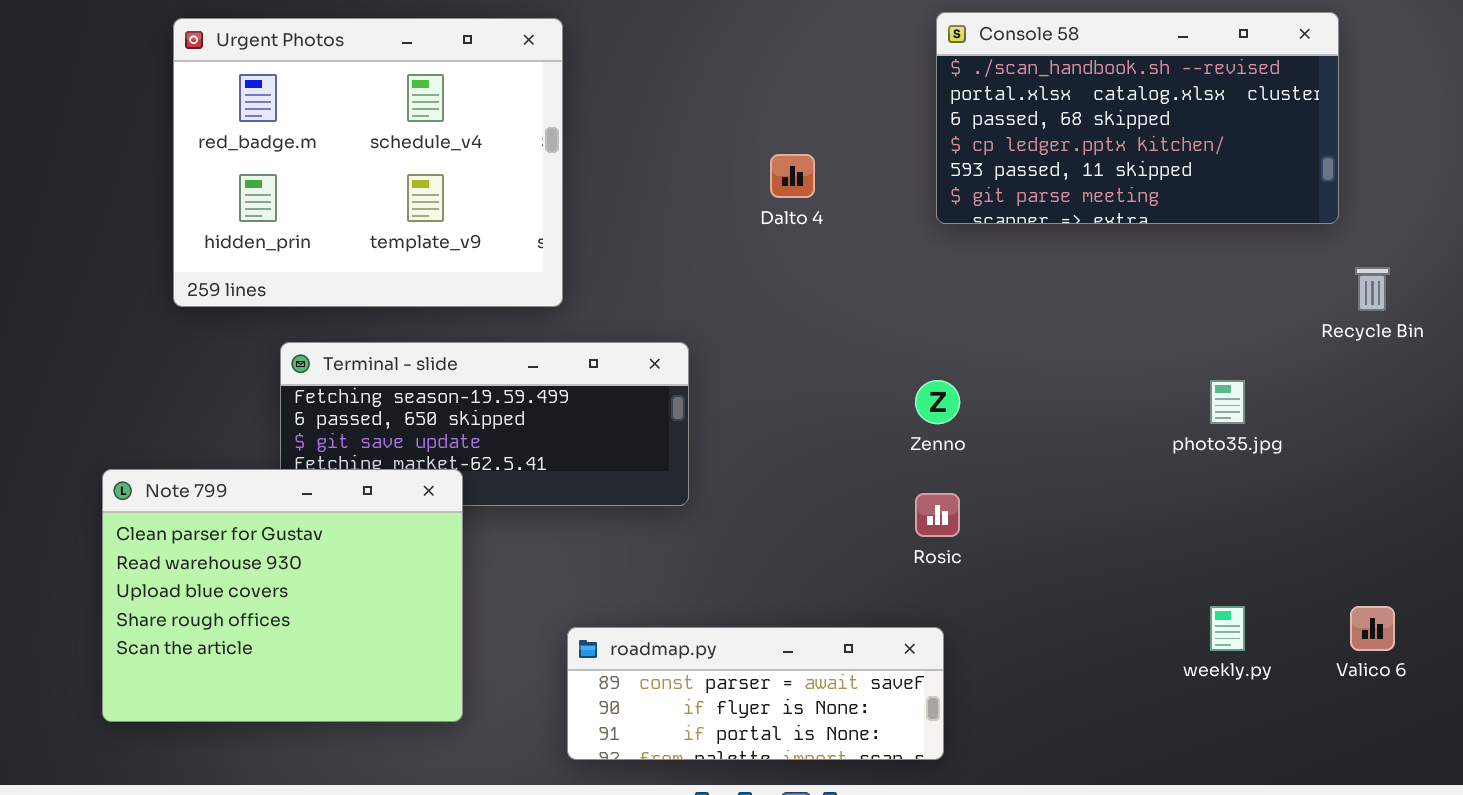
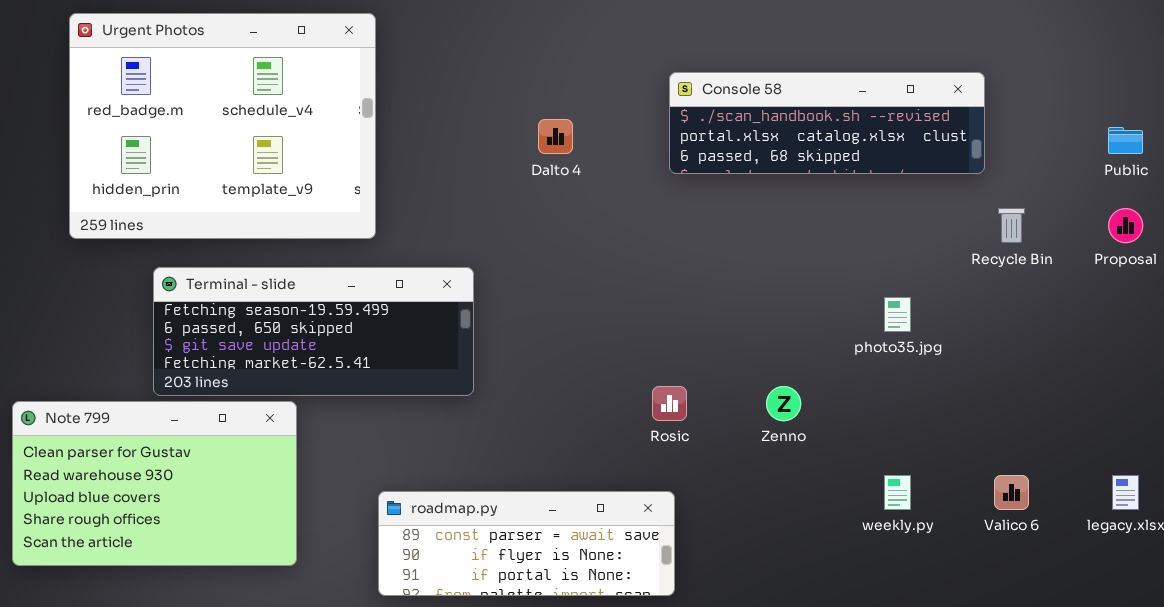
Console 58: [936,12,1339,224] -> [669,72,985,174], resized
Zenno: [915,380,960,424] -> [766,386,801,421], moved
Note 799: [102,469,463,722] -> [12,401,297,566], resized

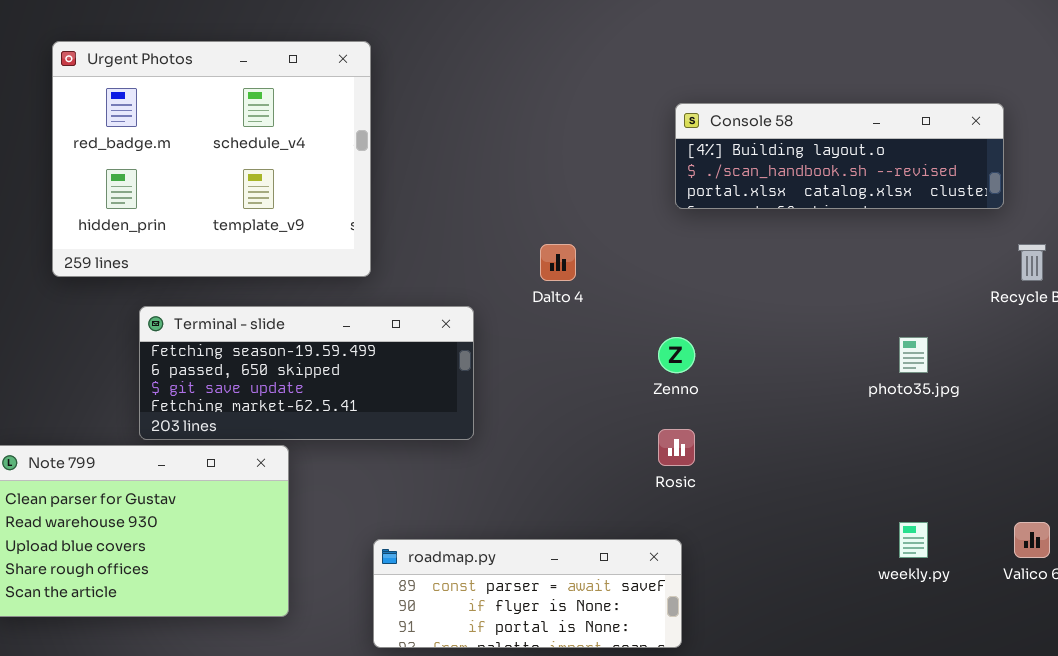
Console 58: [669,72,985,174] -> [675,103,1004,209], scrolled up 1 row
Dalto 4: [538,119,573,154] -> [540,244,576,281], moved
Zenno: [766,386,801,421] -> [658,337,695,373], moved

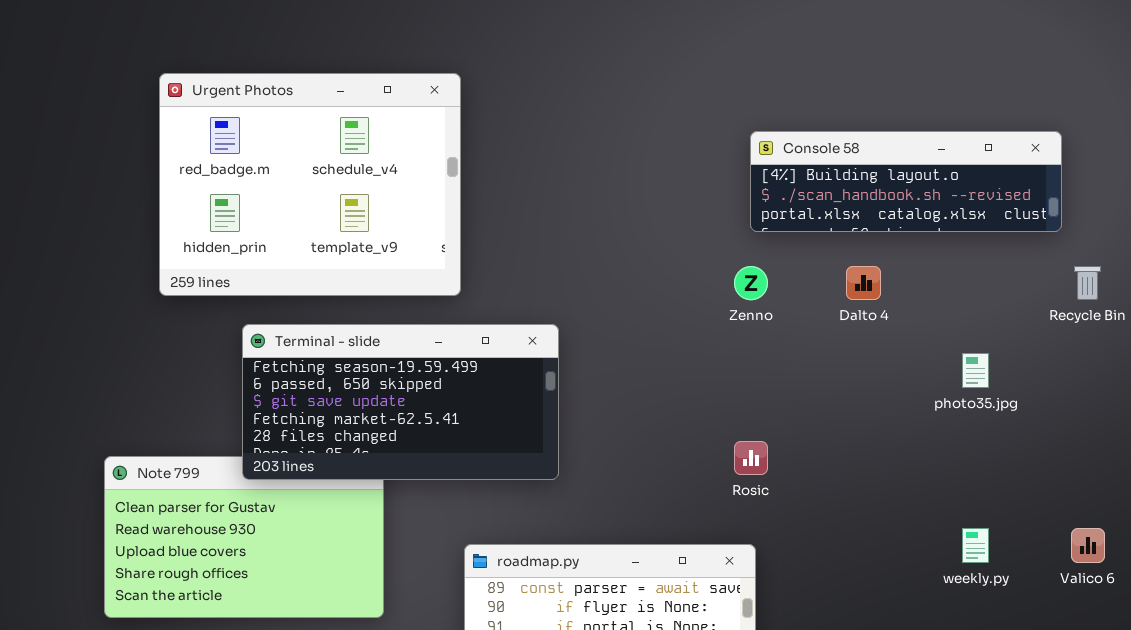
Dalto 4: [540,244,576,281] -> [846,266,881,300], moved
Terminal - slide: [139,306,474,440] -> [242,324,559,480], resized
Zenno: [658,337,695,373] -> [734,266,768,300], moved

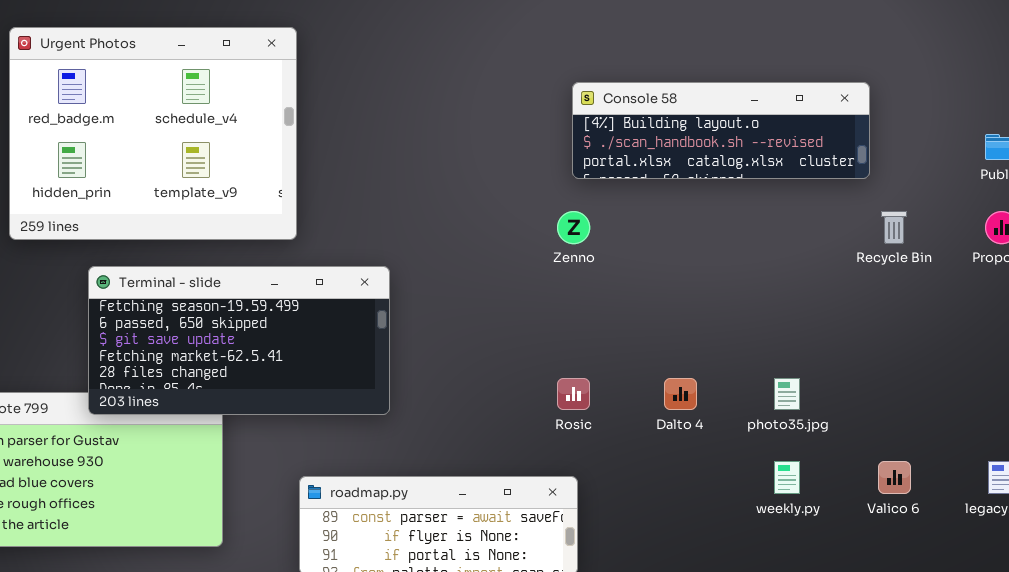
Dalto 4: [846,266,881,300] -> [664,378,697,410], moved
photo35.jpg: [962,353,989,388] -> [774,378,800,410], moved

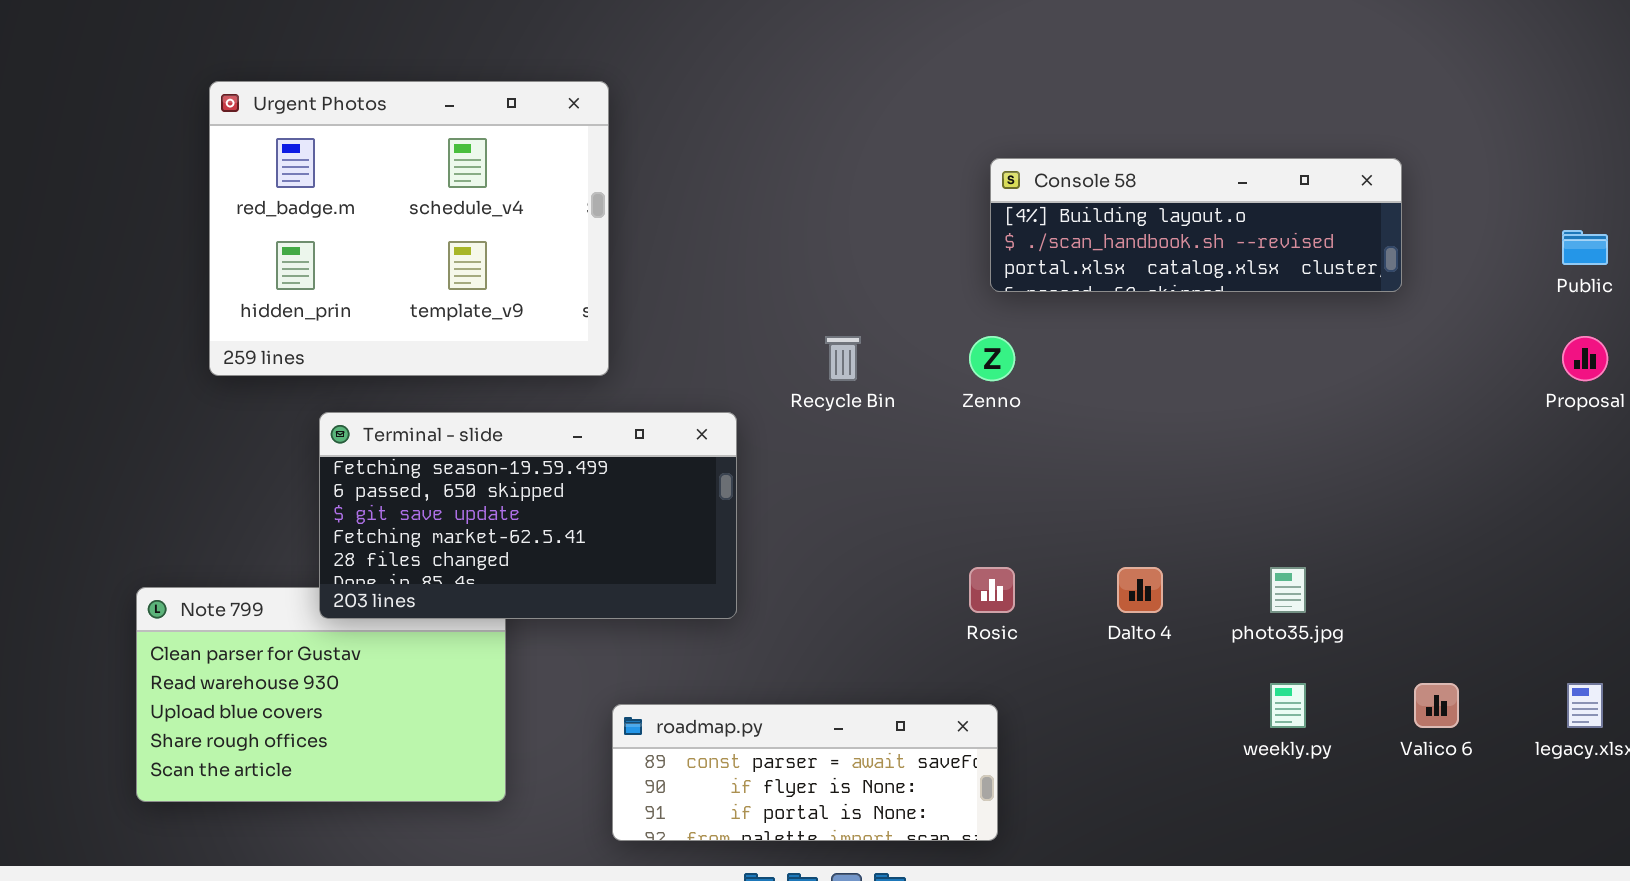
Recycle Bin: [881,211,907,244] -> [825,336,861,381], moved

